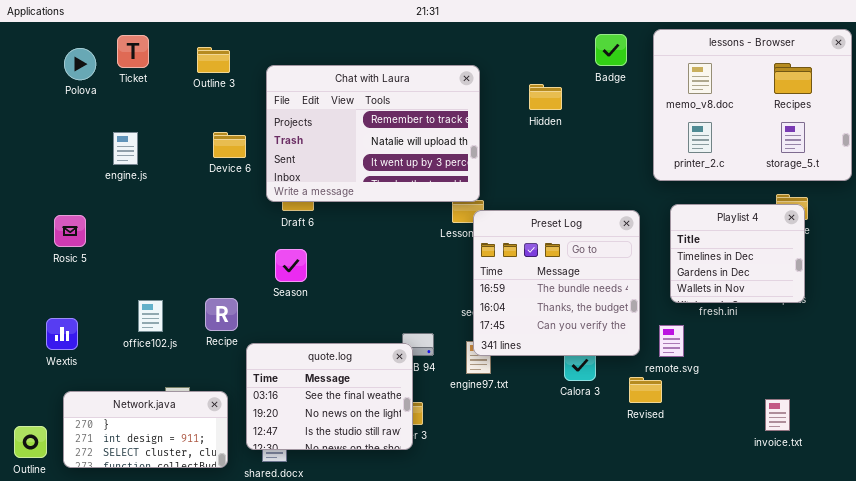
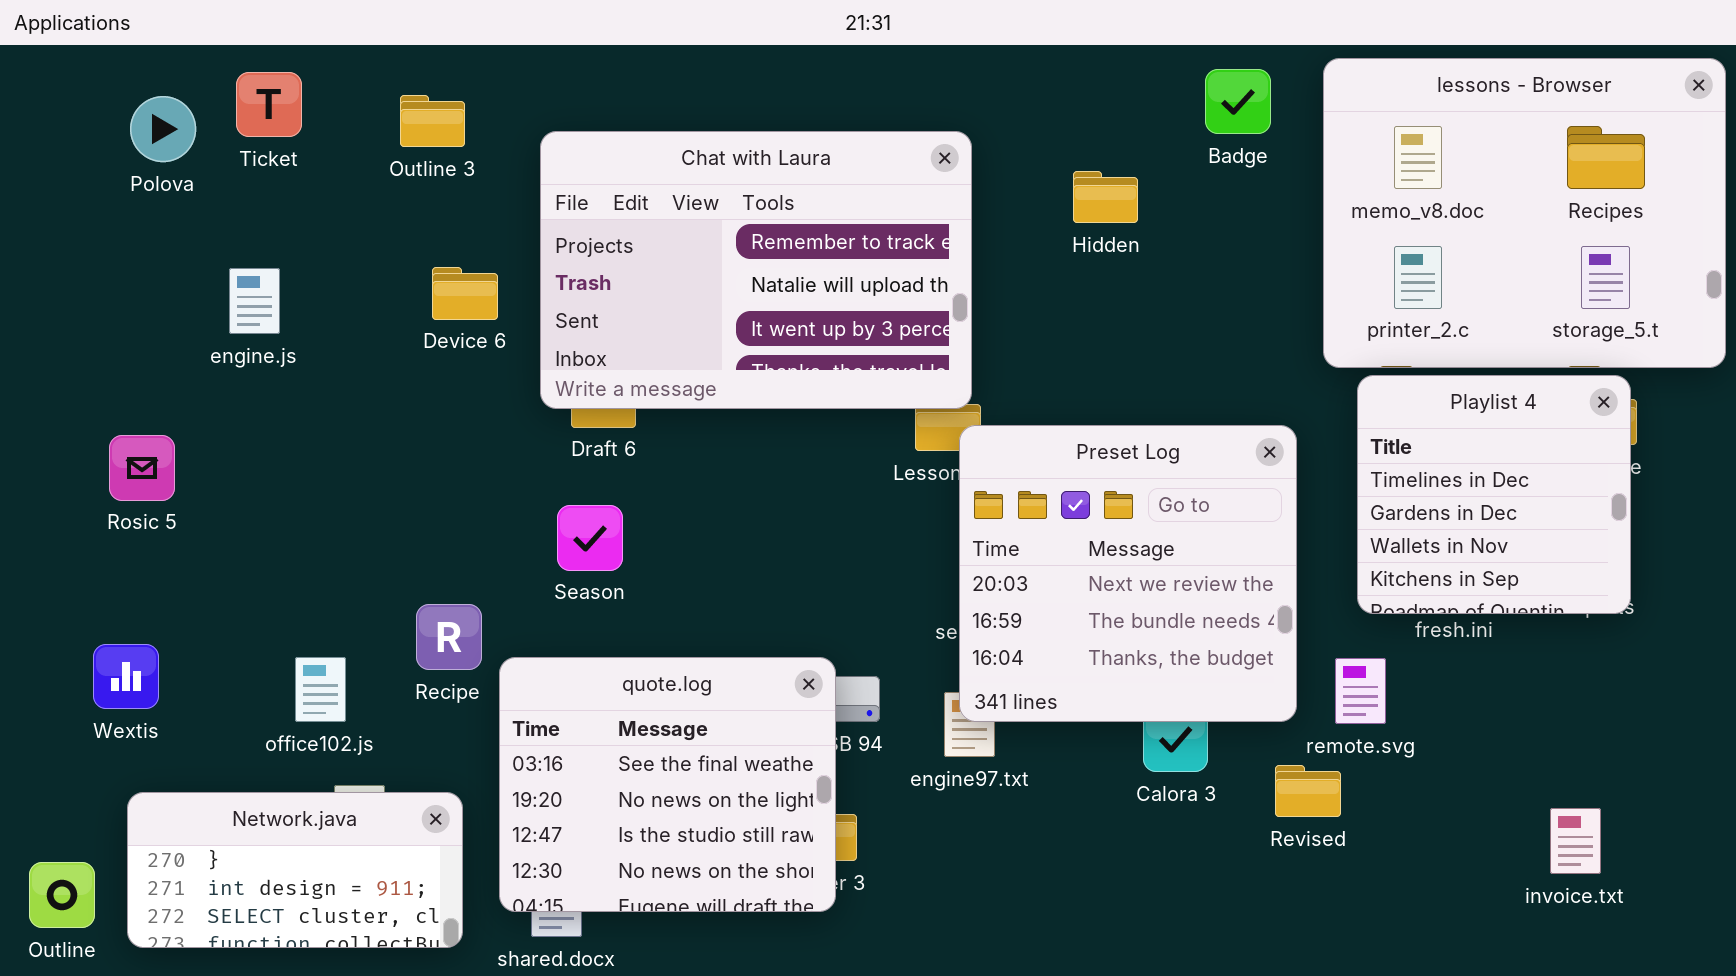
Playlist 4: [670,204,805,303] -> [1357,375,1631,614], resized
Preset Log: [473,210,640,356] -> [959,425,1297,722], scrolled up 1 row
office102.js: [138,300,163,332] -> [295,657,346,722], moved
quote.log: [246,343,413,450] -> [499,657,836,912], resized

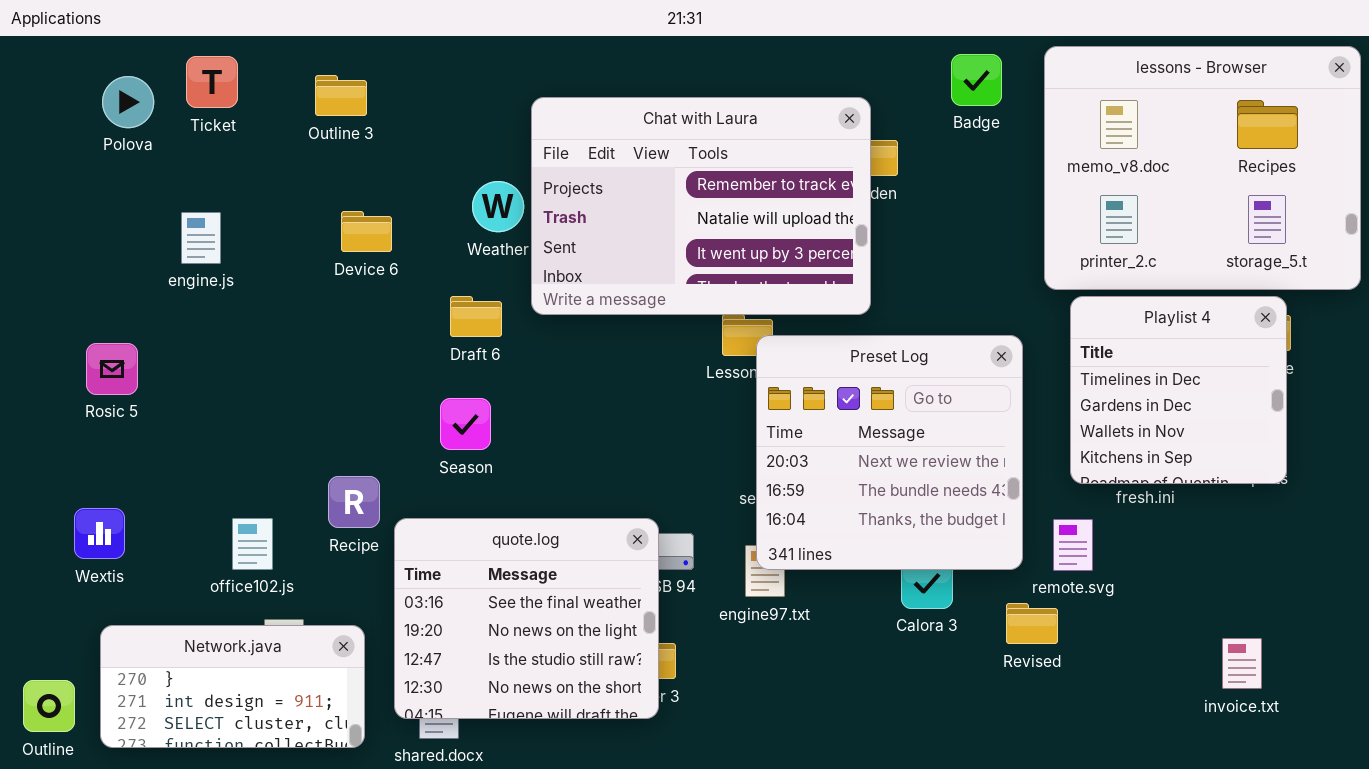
Chat with Laura: [540,131,972,409] -> [531,97,871,315], moved

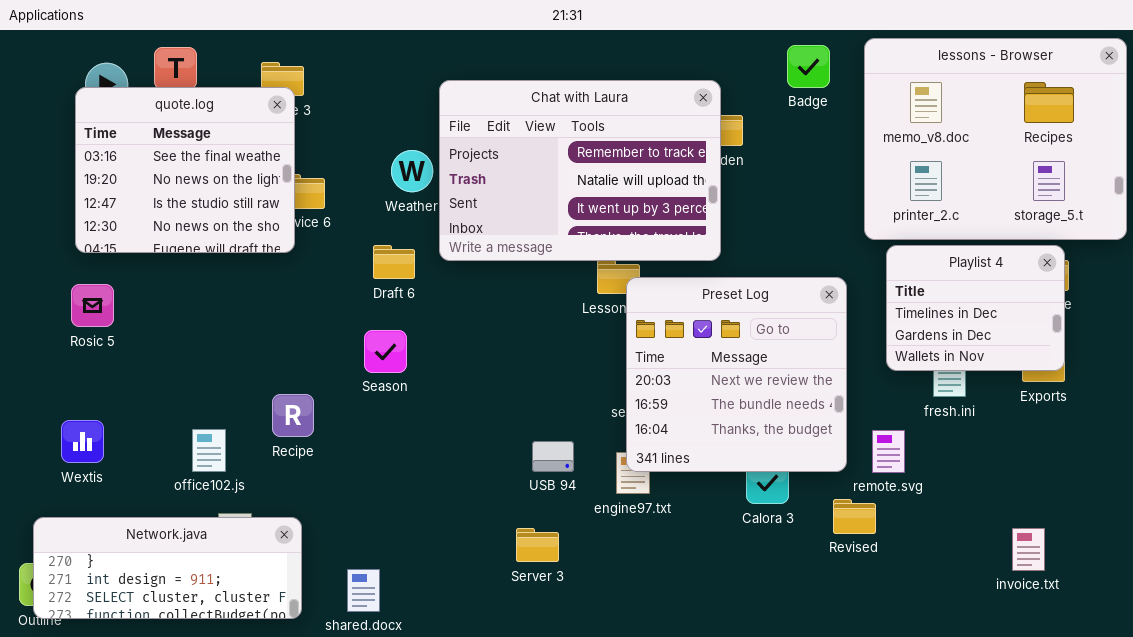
Playlist 4: [1070,296,1287,484] -> [886,245,1065,371], resized
quote.log: [394,518,659,719] -> [75,87,295,253], moved
Network.java: [100,625,365,748] -> [33,517,302,619], resized

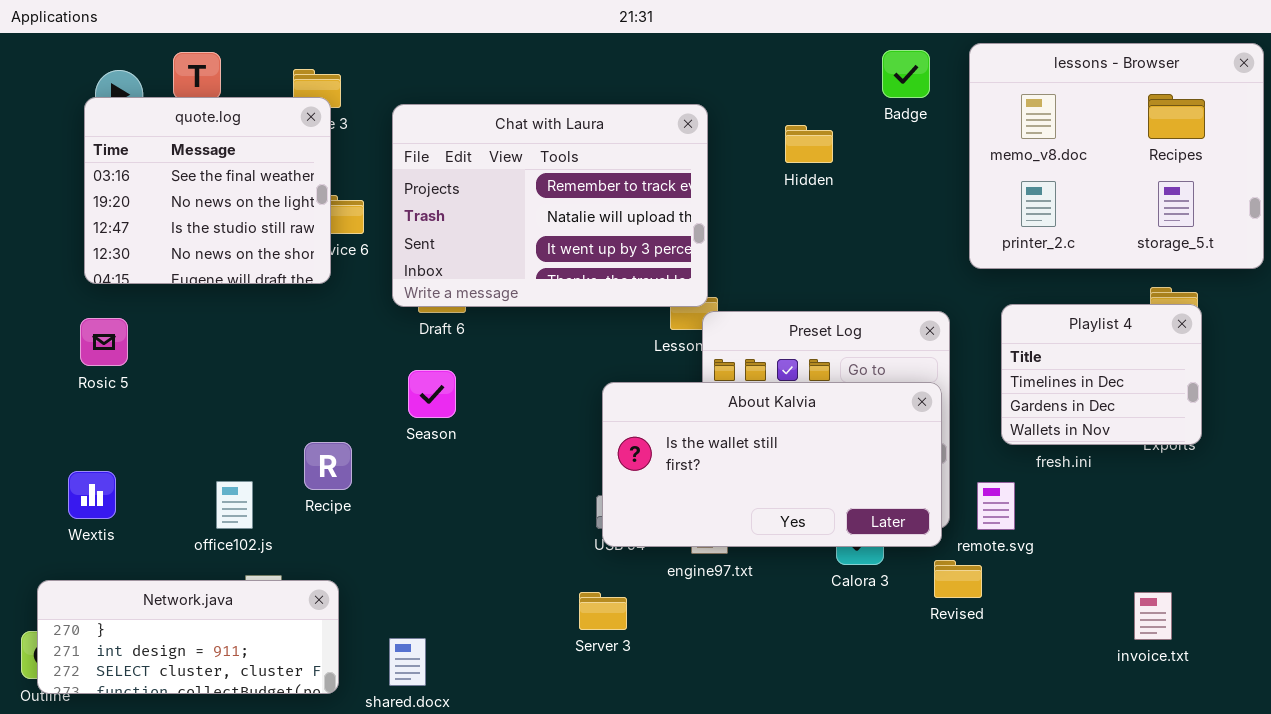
Chat with Laura: [439,80,721,261] -> [392,104,708,307], moved
Playlist 4: [886,245,1065,371] -> [1001,304,1202,445], moved
About Kalvia: none -> [602,382,942,547], opened

